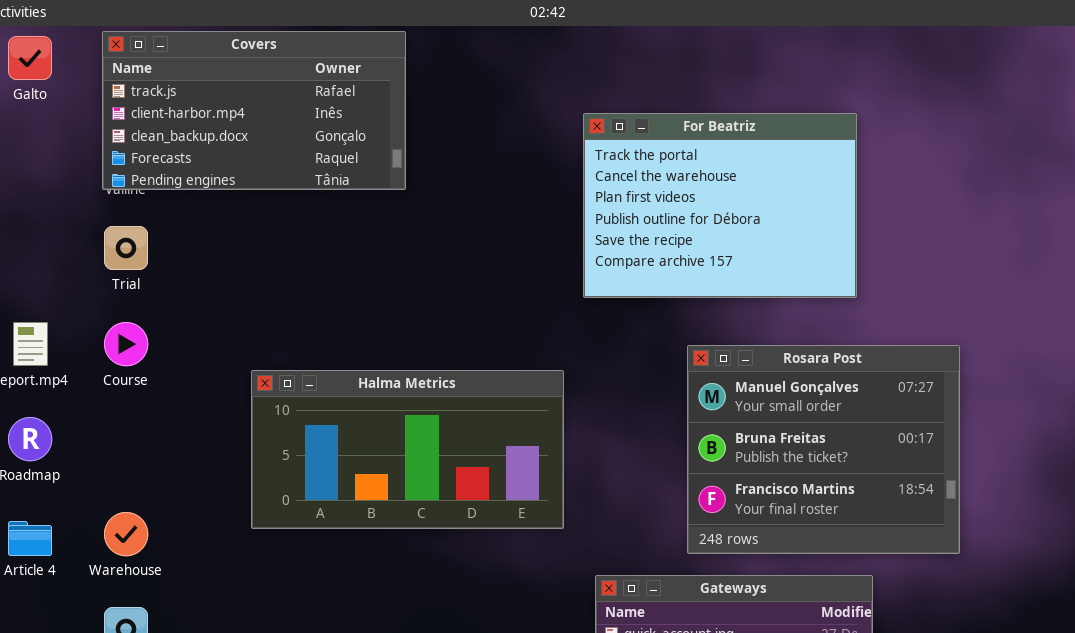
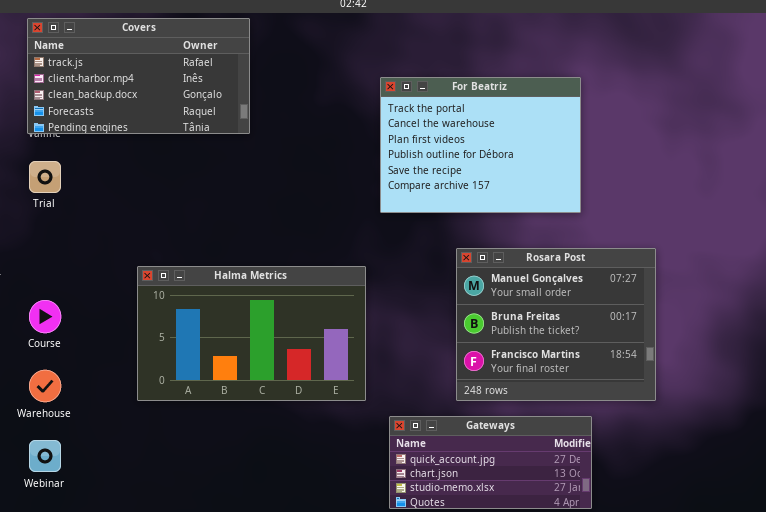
Course: [104,322,148,366] -> [29,300,61,333], moved
Halma Metrics: [251,370,564,529] -> [137,266,366,401], resized

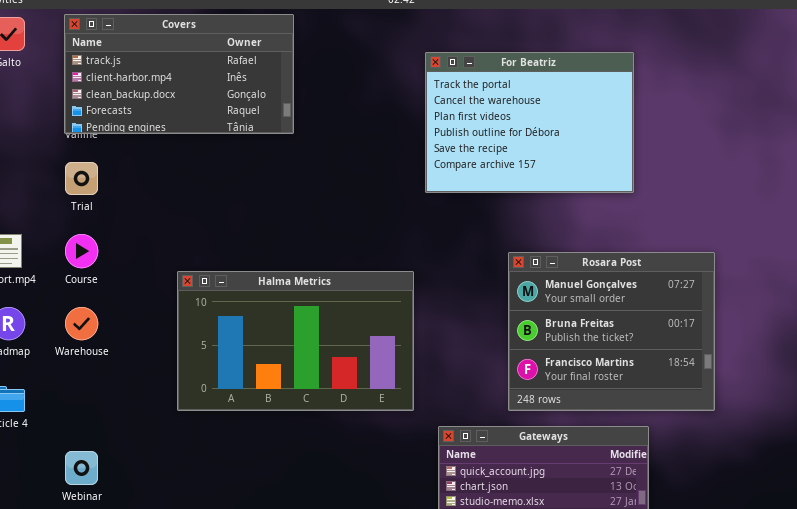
For Beatriz: [380,77,581,213] -> [425,52,634,193], moved
Course: [29,300,61,333] -> [65,234,98,268], moved
Warehouse: [29,370,61,402] -> [65,307,98,340], moved

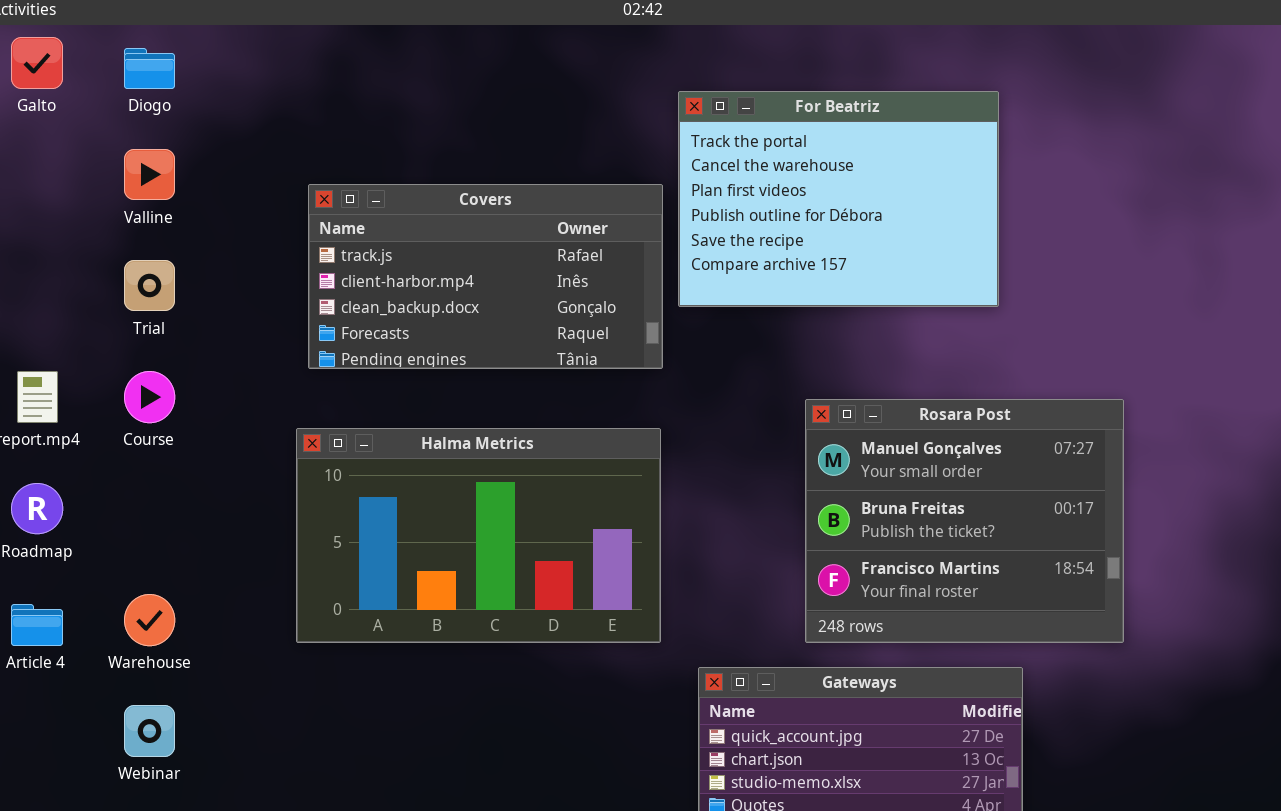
Covers: [64,14,294,134] -> [308,184,663,369], moved
Warehouse: [65,307,98,340] -> [124,594,175,646], moved

